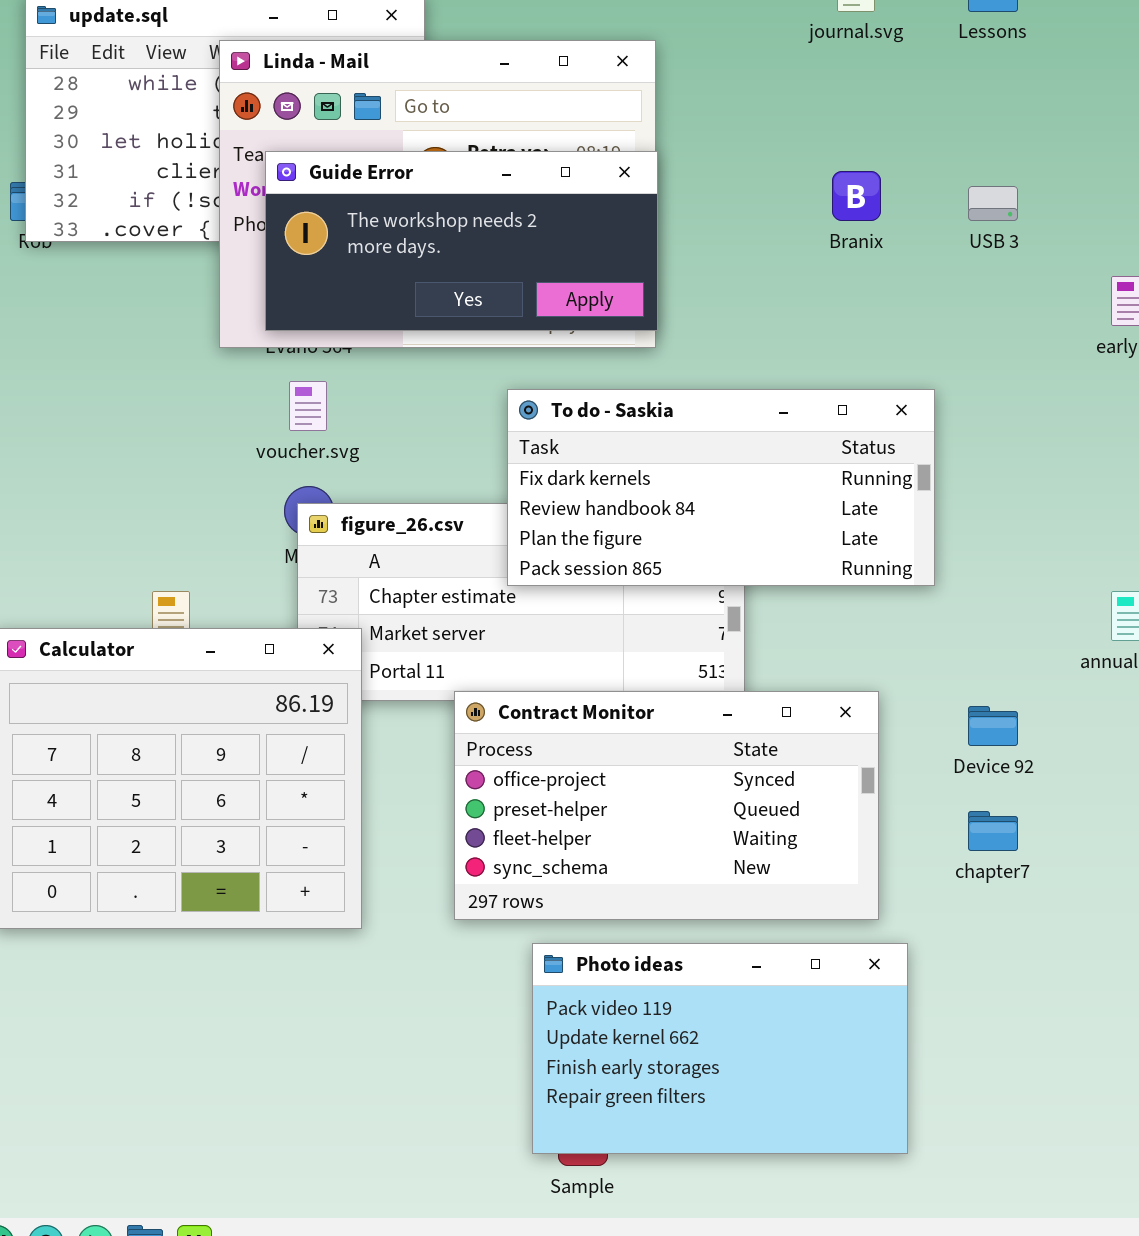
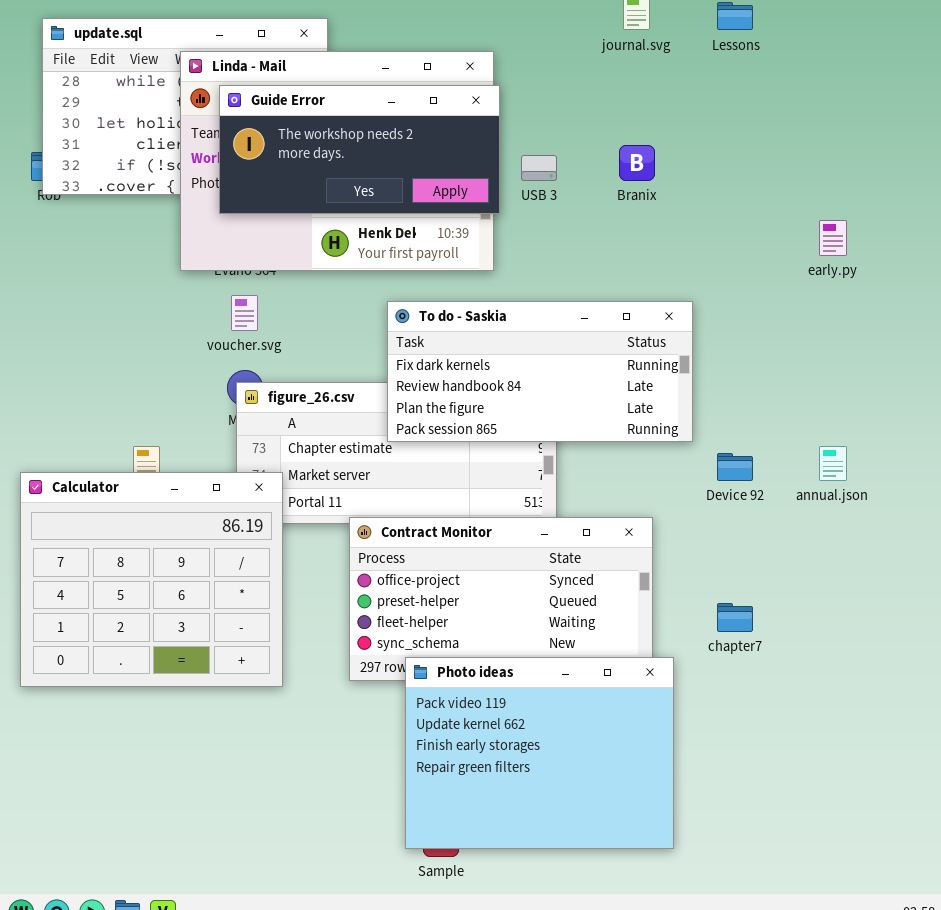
Guide Error: [265,151,658,331] -> [219,85,500,214], moved
USB 3: [968,186,1018,221] -> [521,155,557,181], moved
Device 92: [968,706,1018,746] -> [717,453,753,481], moved
Photo ideas: [532,943,908,1154] -> [405,657,674,849], resized

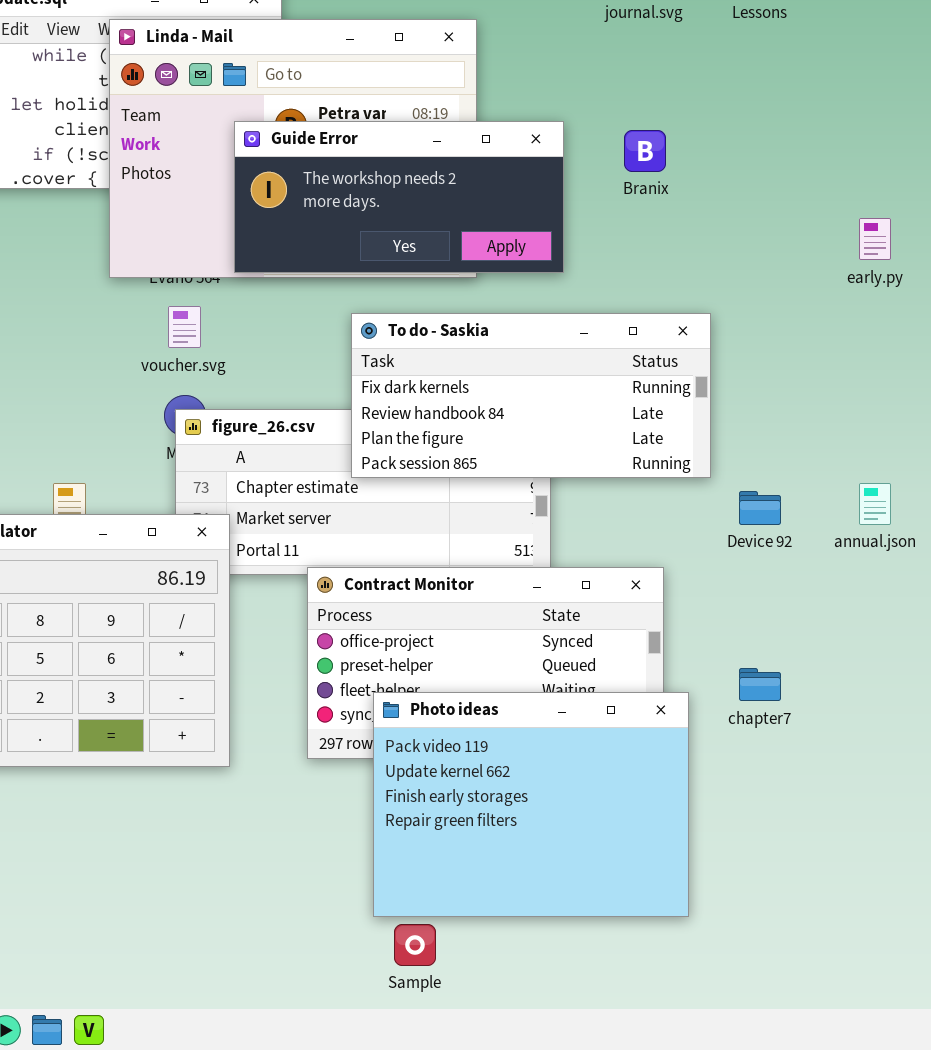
Guide Error: [219,85,500,214] -> [234,121,564,273], moved
Photo ideas: [405,657,674,849] -> [373,692,689,917], moved

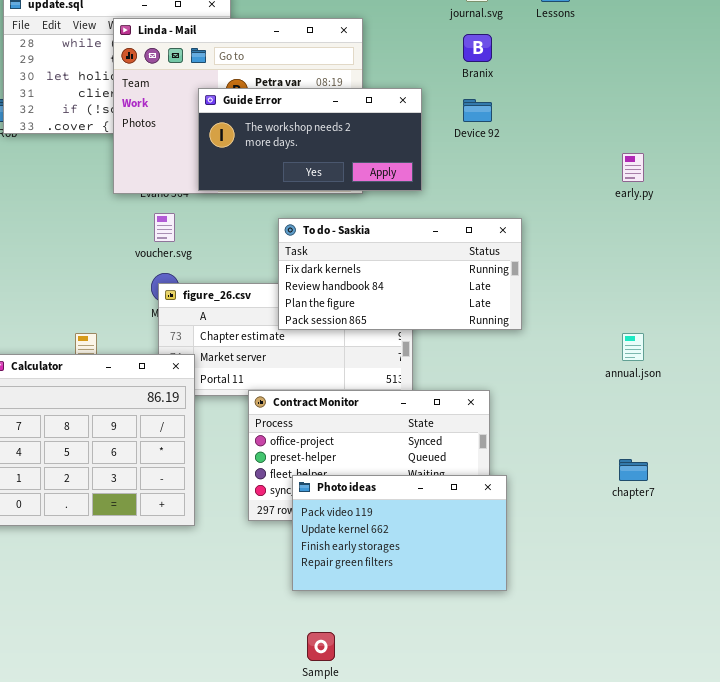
Branix: [624,130,666,172] -> [463,34,492,62], moved
Device 92: [739,491,781,525] -> [463,99,492,122], moved
chapter7: [739,668,781,701] -> [619,459,648,481], moved
Photo ideas: [373,692,689,917] -> [292,475,507,591], resized

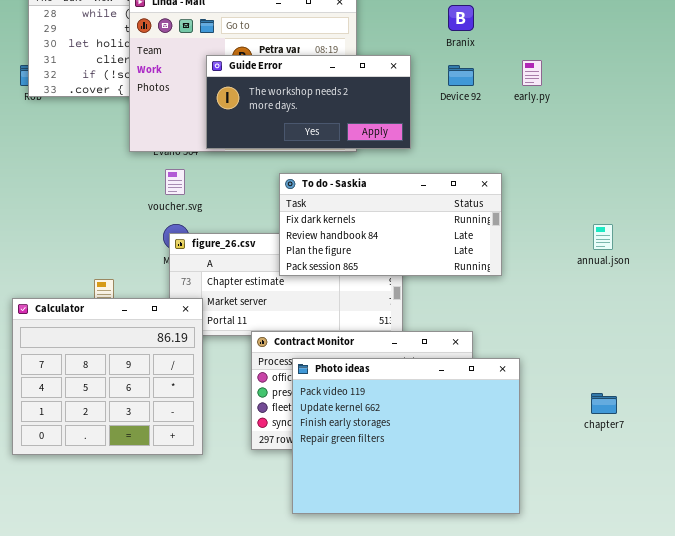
early.py: [622,153,644,182] -> [522,60,542,86], moved
annual.json: [622,333,644,361] -> [593,224,613,250], moved
Photo ideas: [292,475,507,591] -> [292,358,520,514], resized

